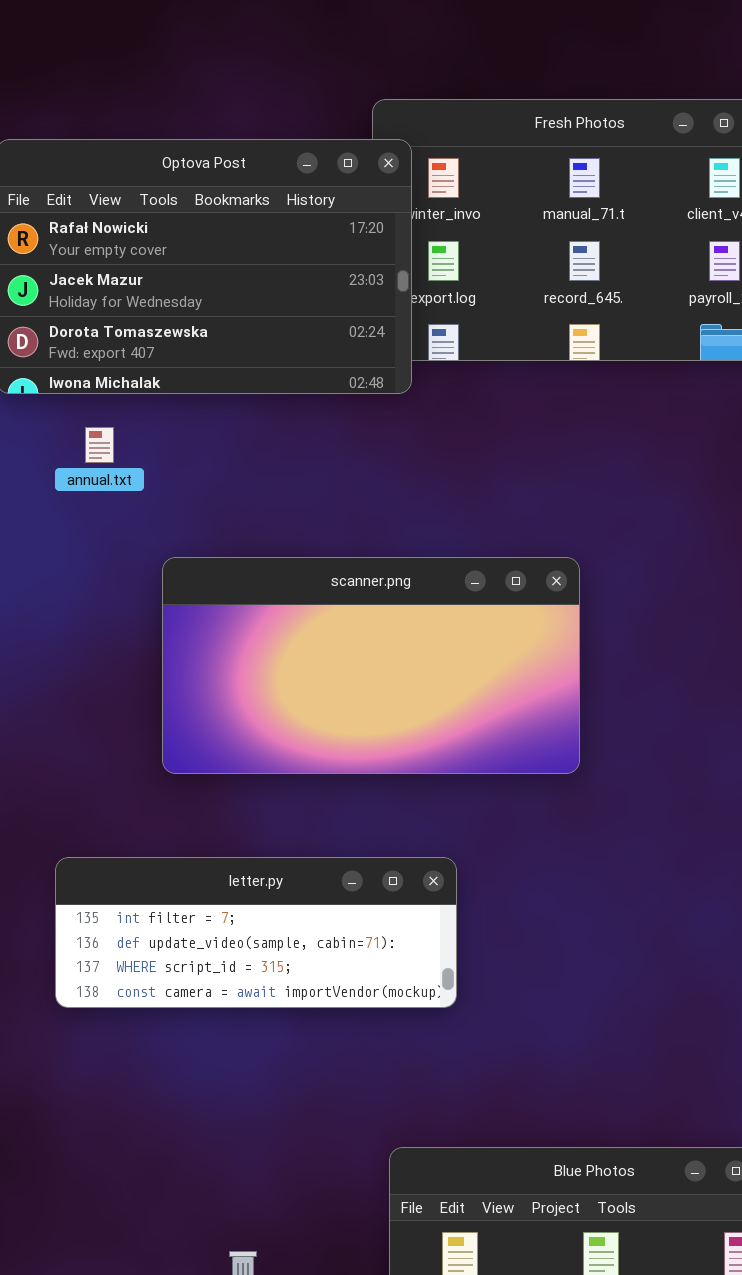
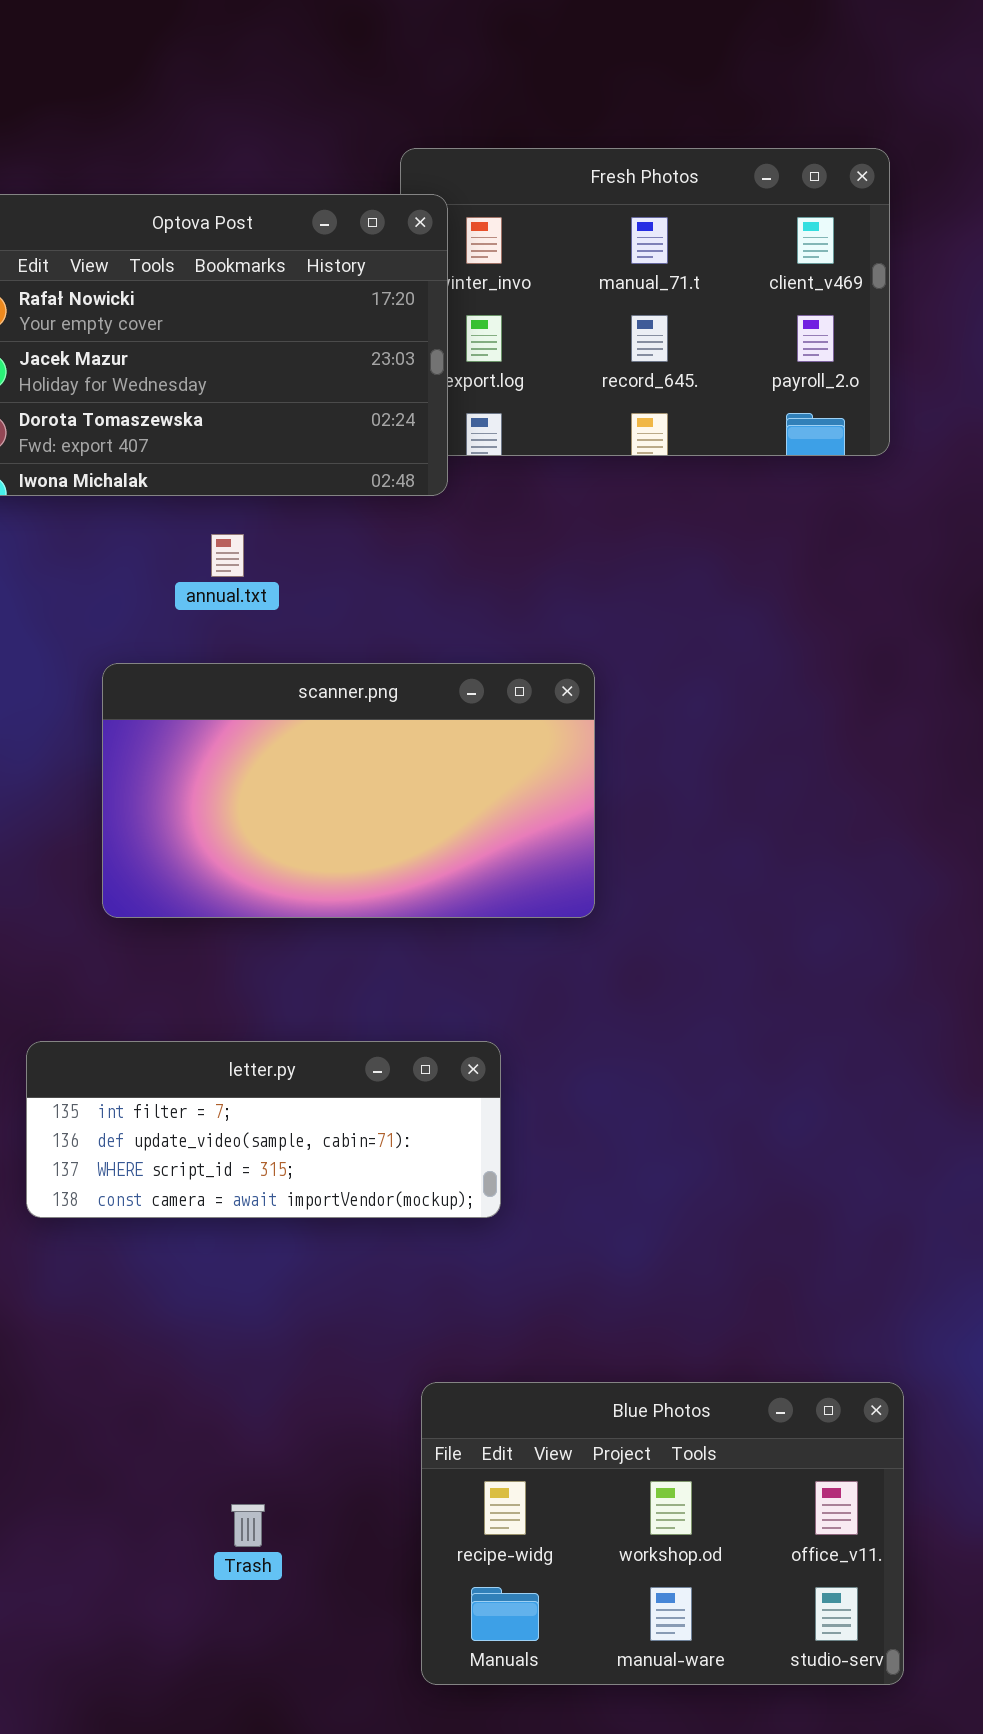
annual.txt: [85,427,114,463] -> [211,534,244,577], moved
scanner.png: [162,557,580,774] -> [102,663,595,918], moved

